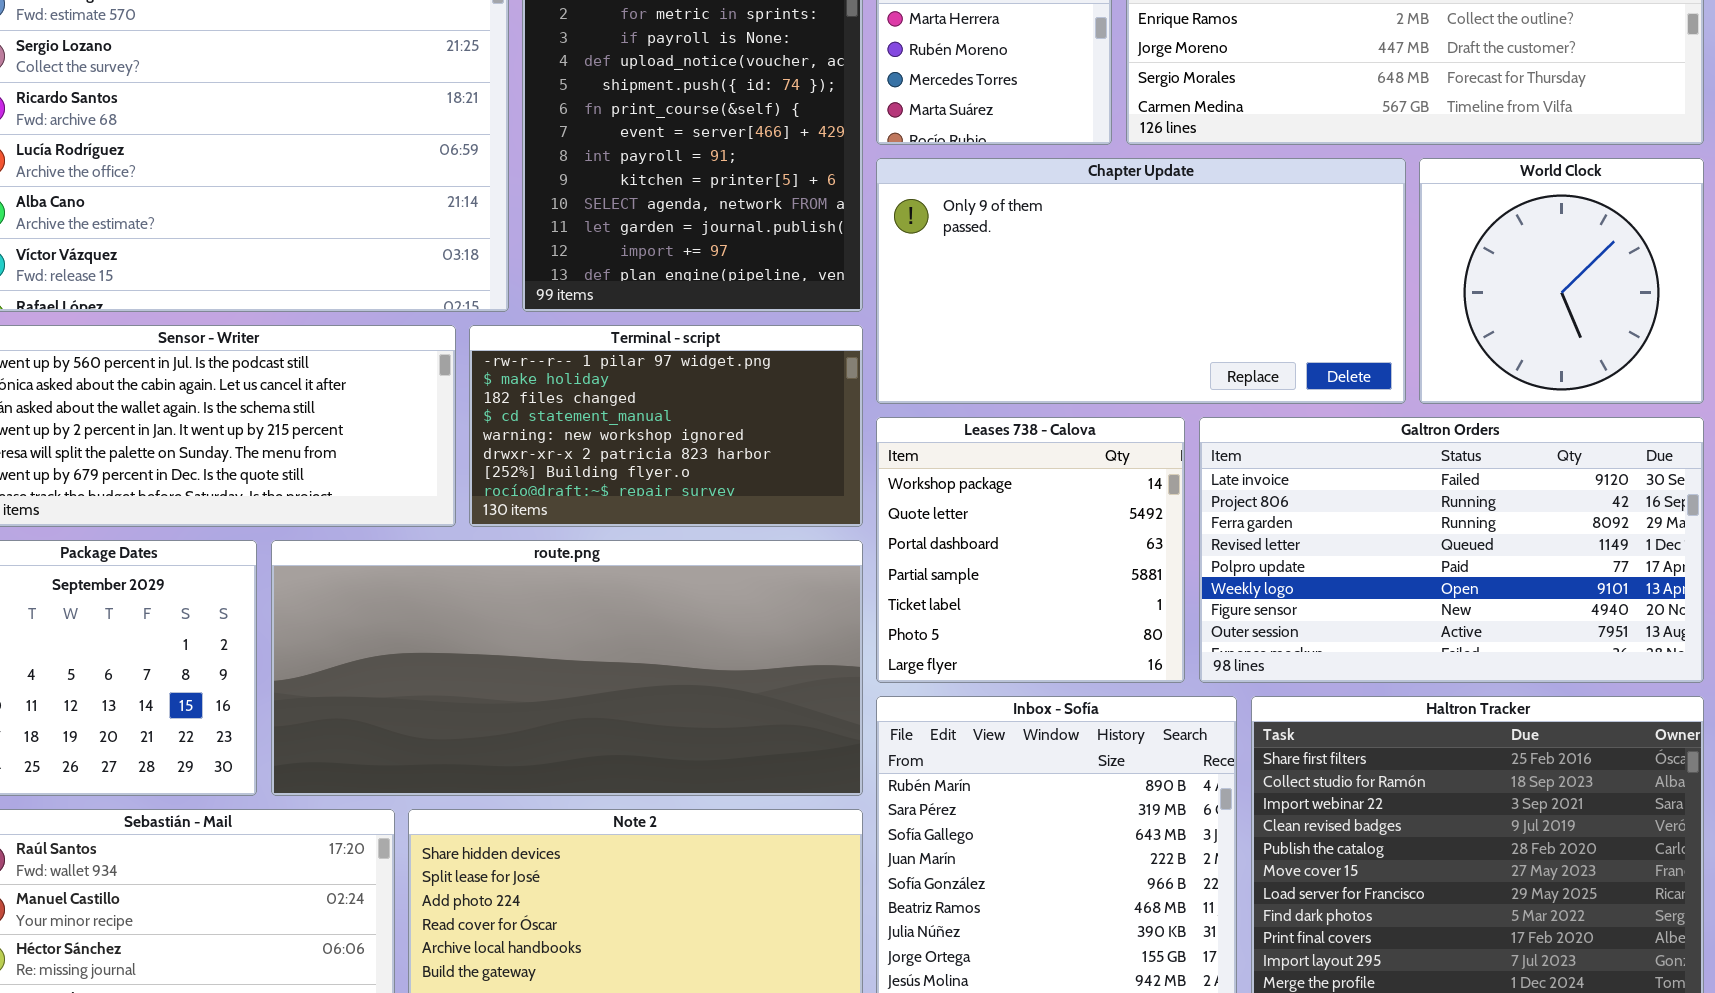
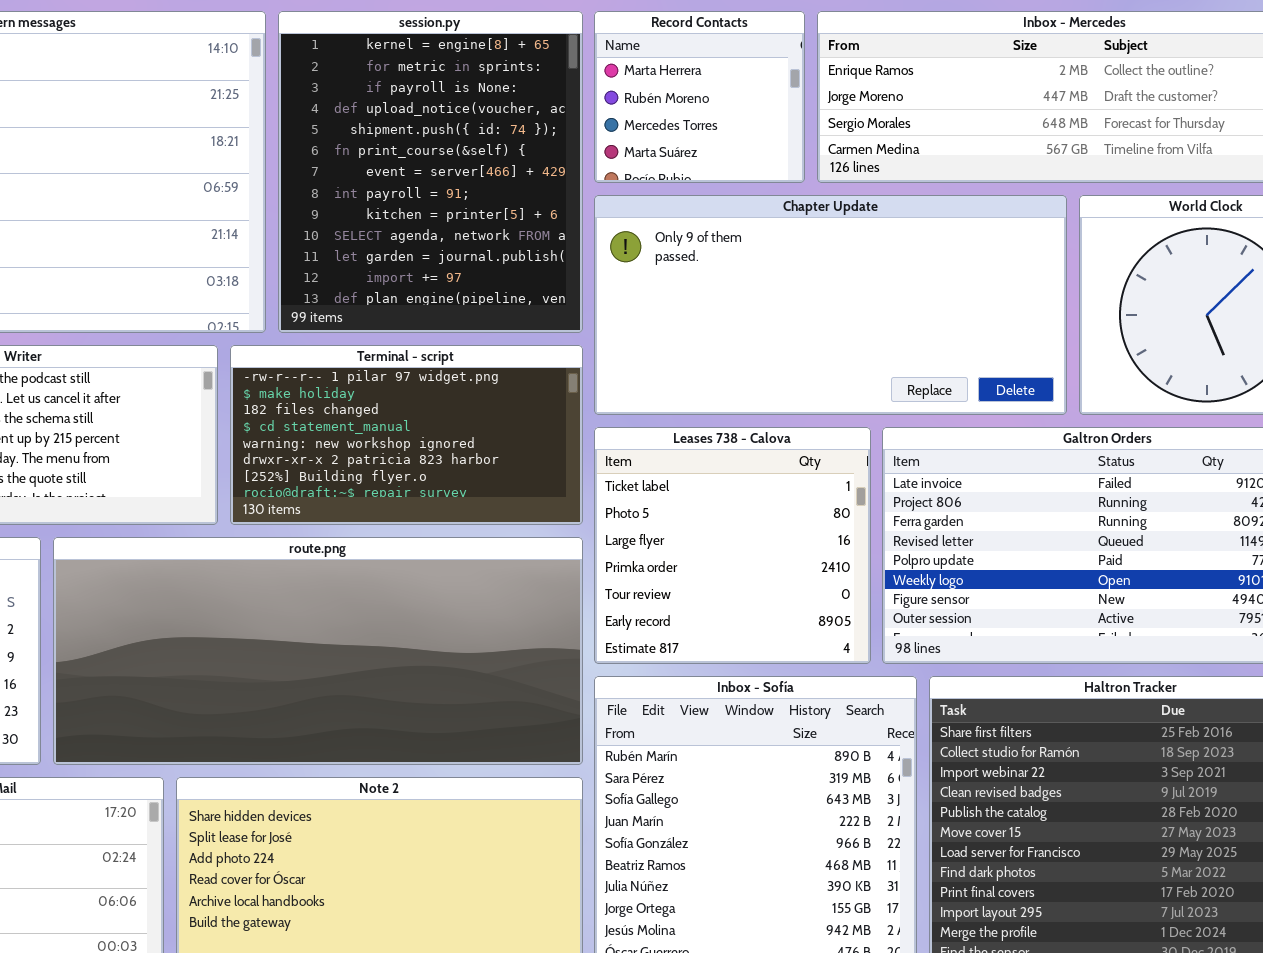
Leases 738 - Calova: [876,417,1185,683] -> [594,427,871,664], scrolled down 4 rows

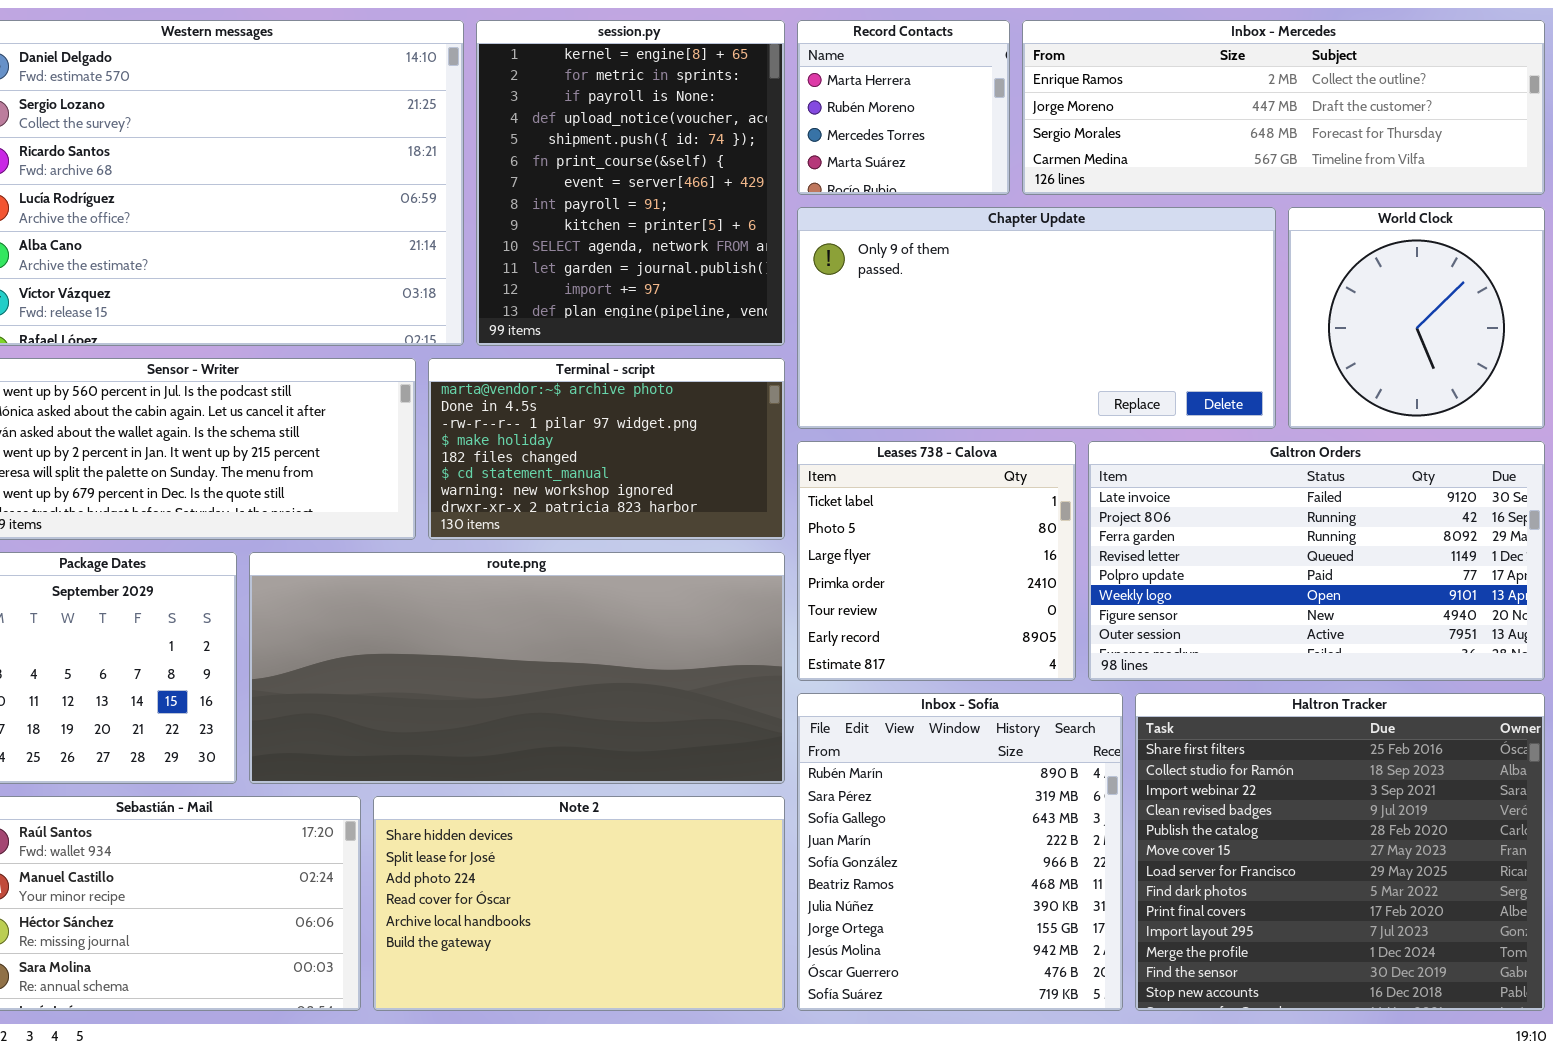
Terminal - script: [230,345,583,525] -> [428,358,785,540], scrolled up 2 rows

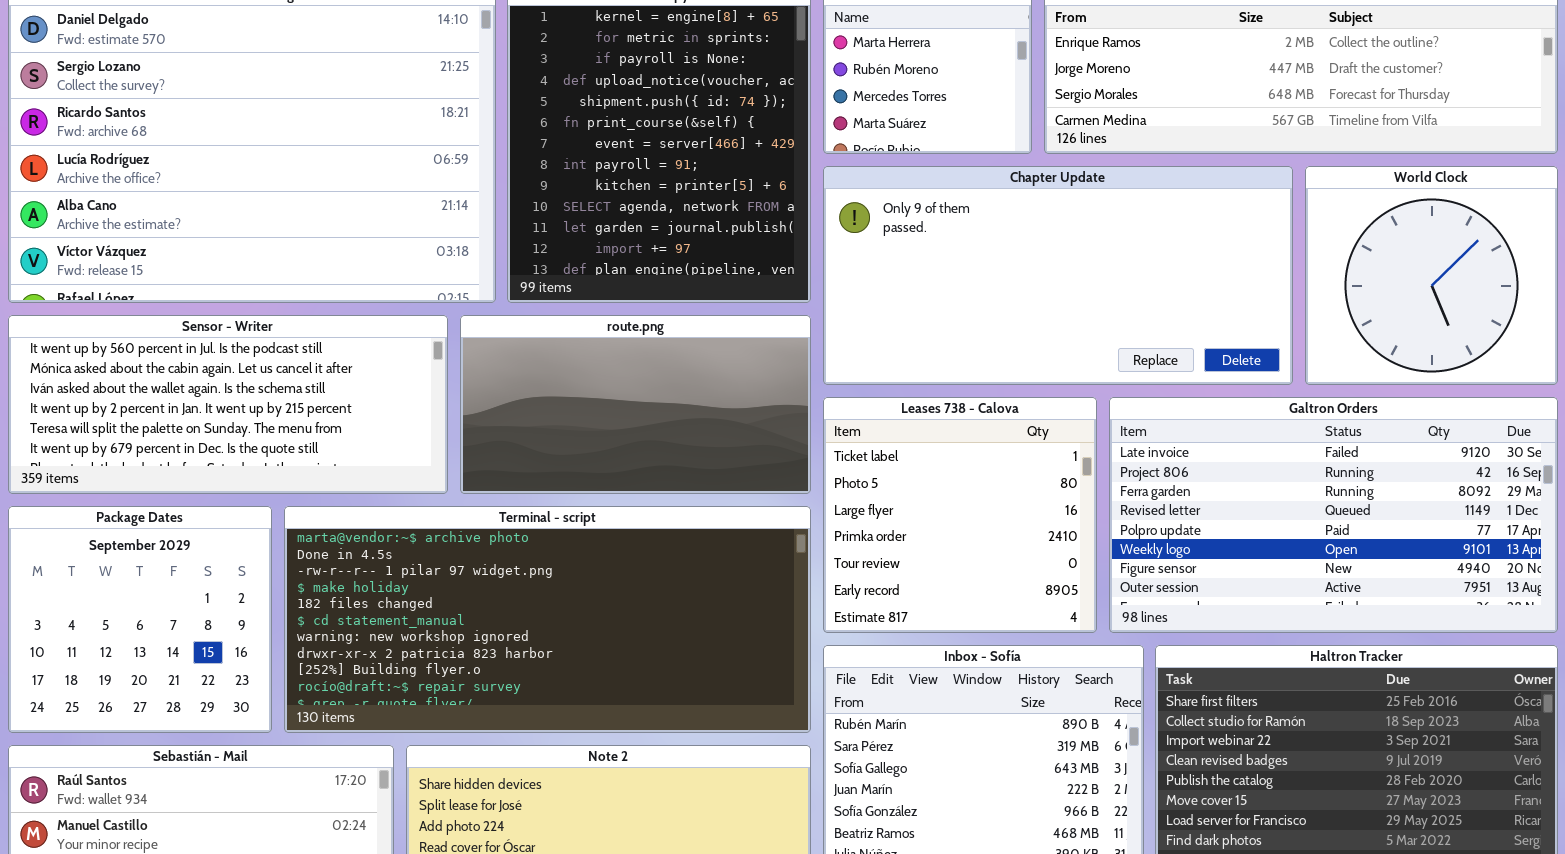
Terminal - script: [428,358,785,540] -> [284,506,811,733], moved, resized
route.png: [249,552,785,784] -> [460,315,811,494], moved, resized

